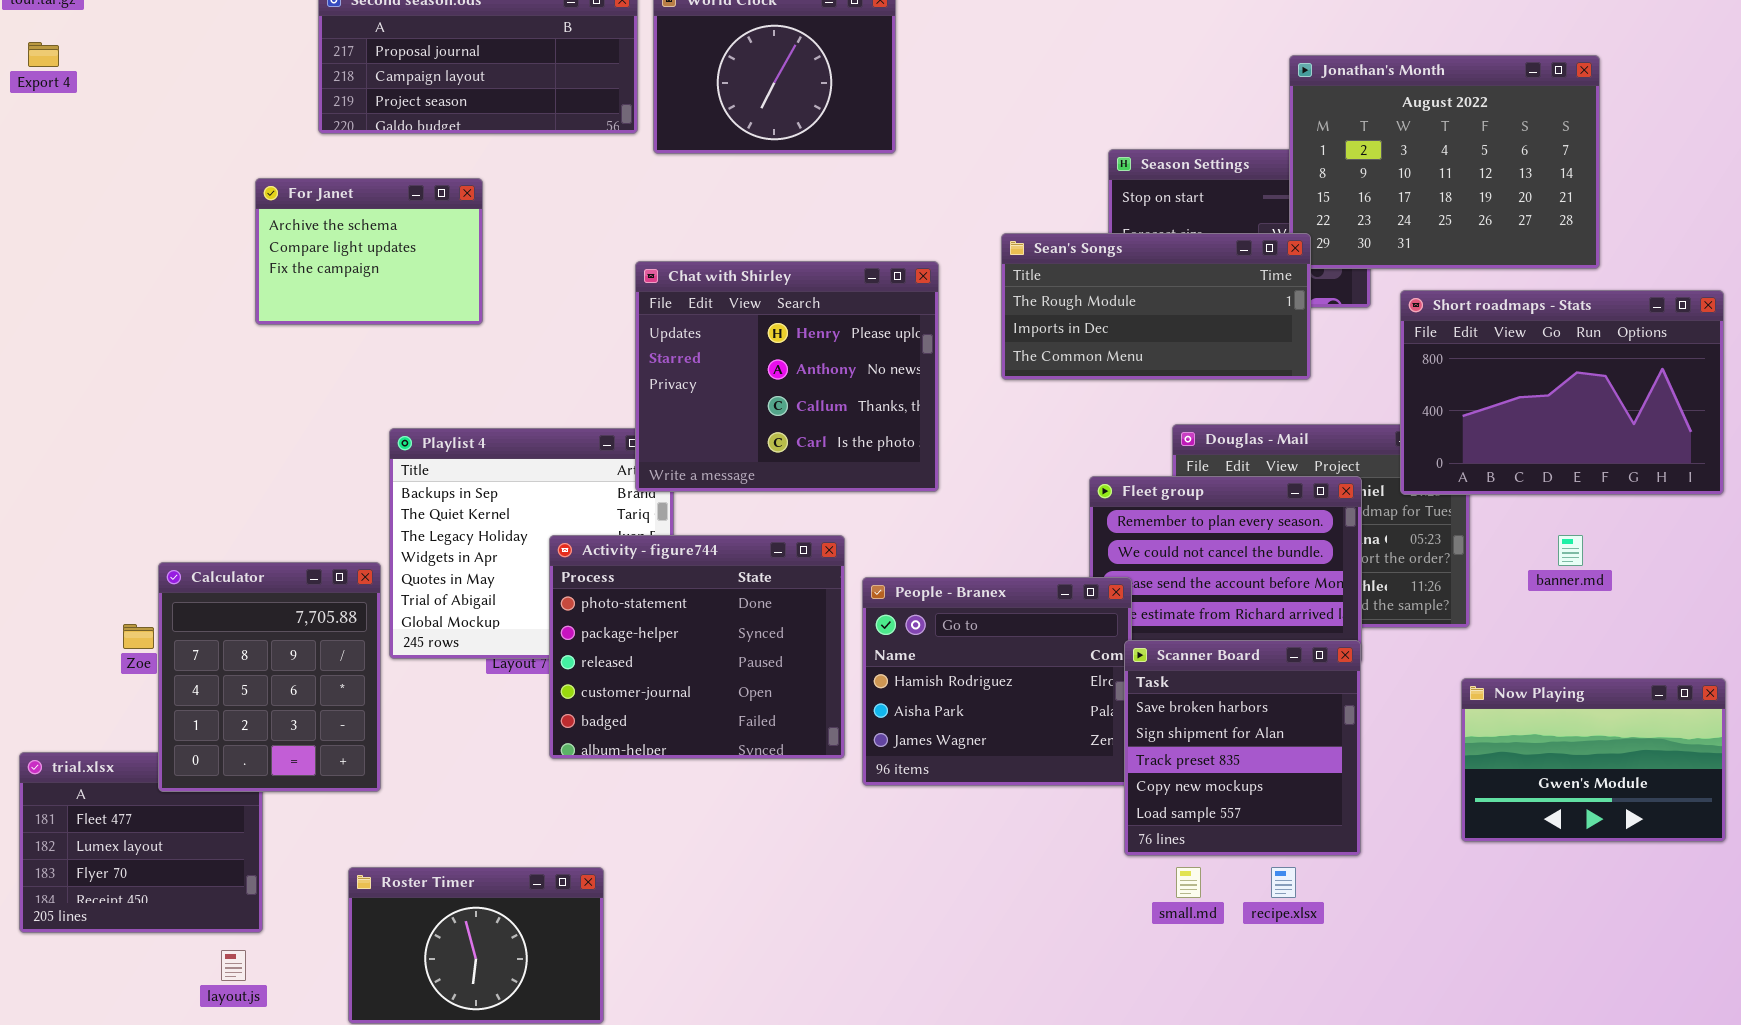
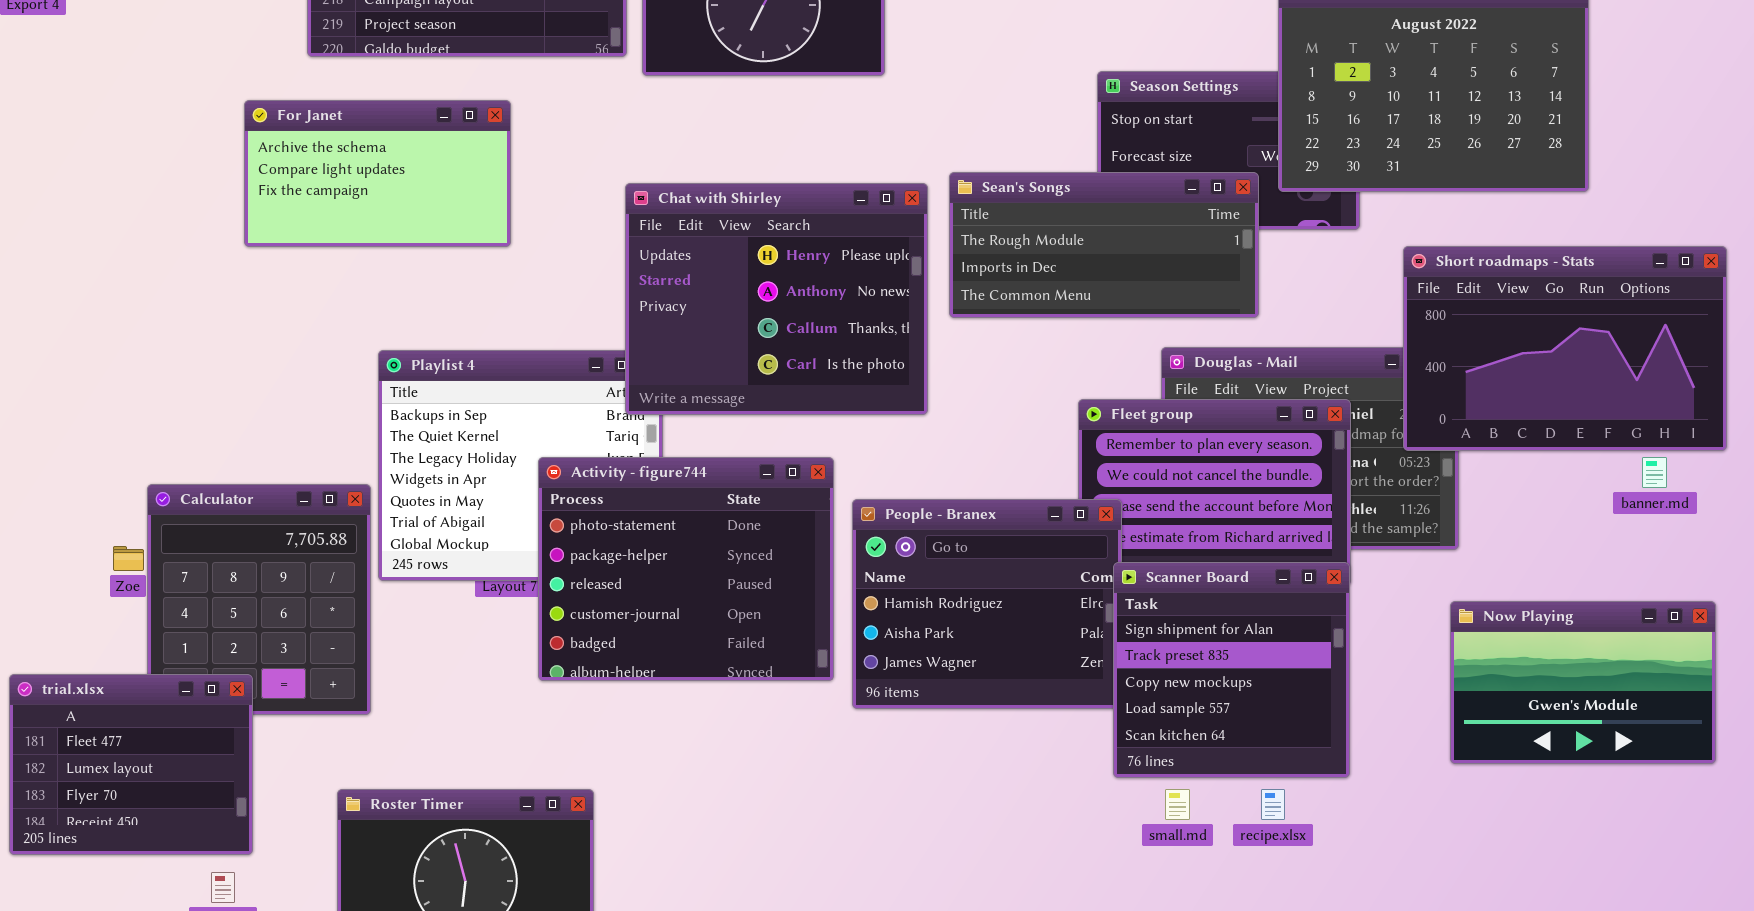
For Janet: [255,178,483,325] -> [244,100,511,247], resized
Sean's Songs: [1001,233,1311,380] -> [949,172,1259,318], moved
Short roadmaps - Stats: [1400,290,1724,495] -> [1403,246,1727,451], moved
banner.md: [1558,535,1583,566] -> [1642,457,1667,488], moved
Scanner Board: [1124,640,1361,856] -> [1113,562,1350,778], scrolled down 1 row
trial.xlsx: [19,752,263,933] -> [9,674,253,855], raised

